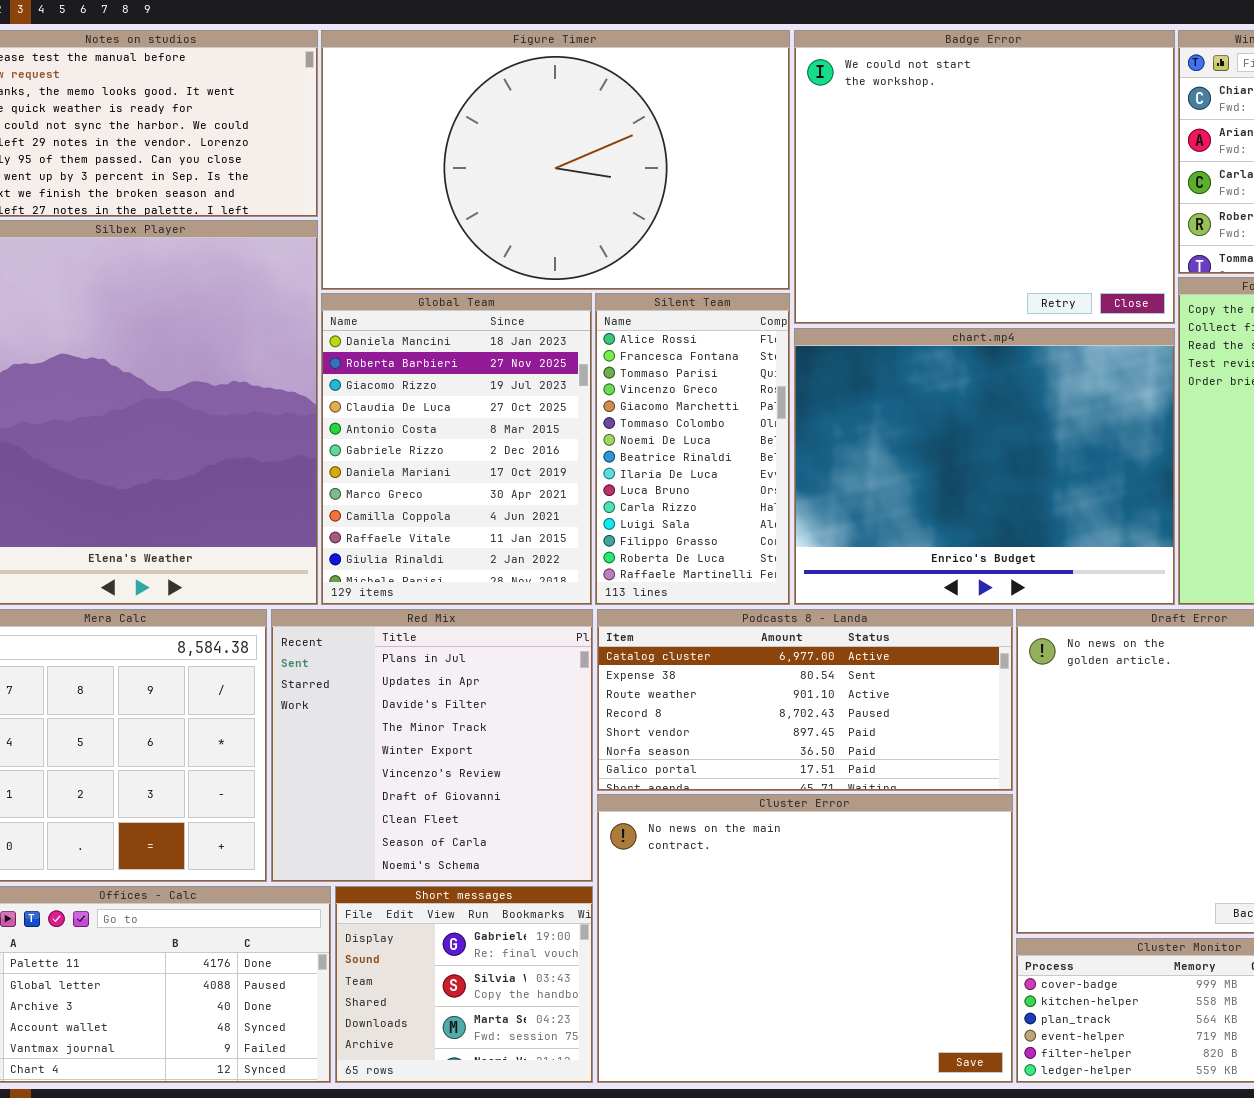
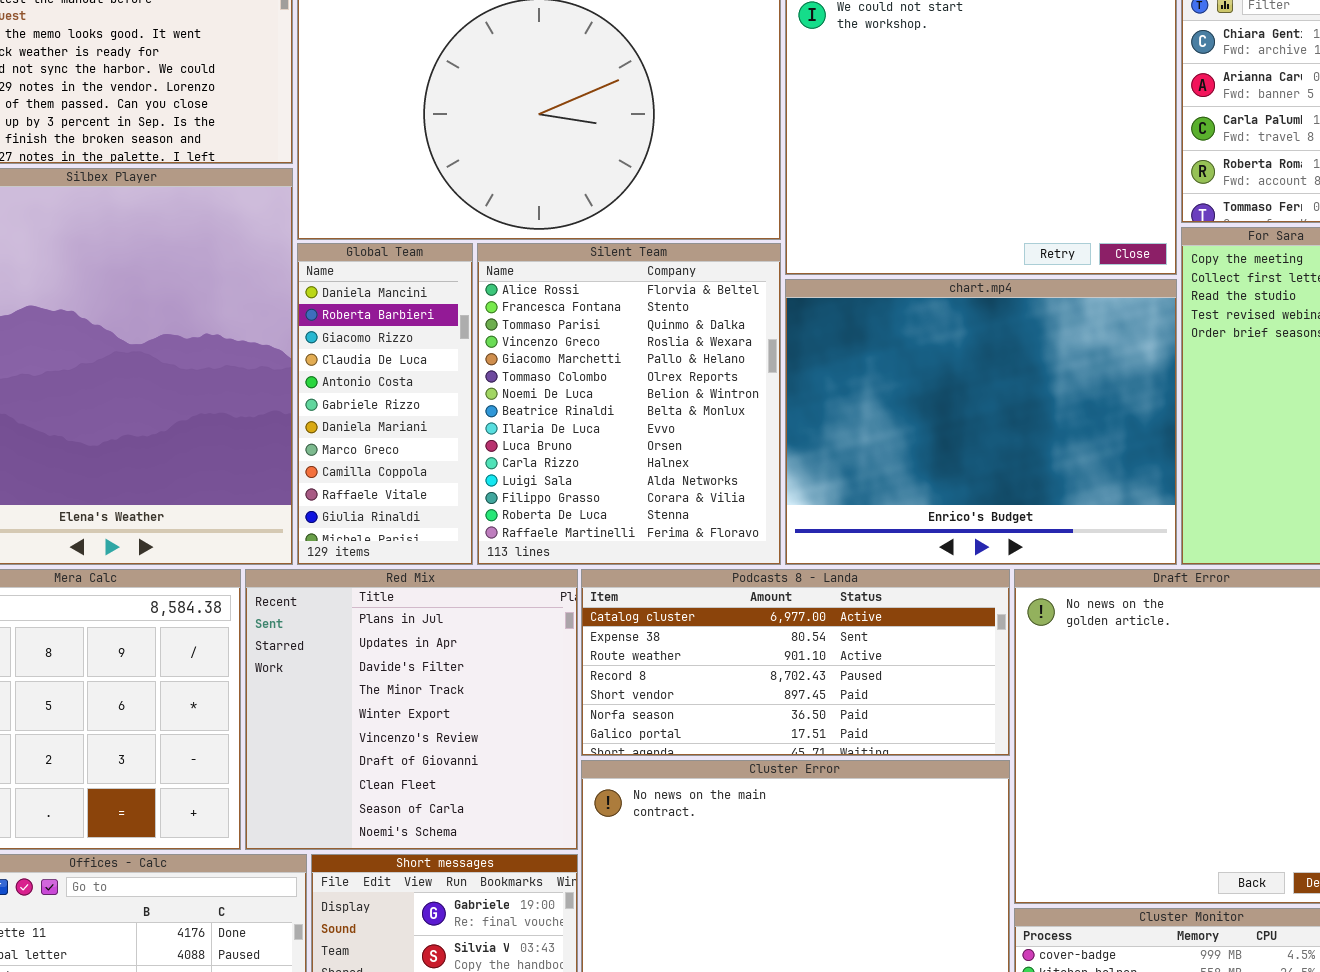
Global Team: [321,293,592,605] -> [297,243,473,565], resized
Silent Team: [595,293,790,605] -> [477,243,781,565], resized

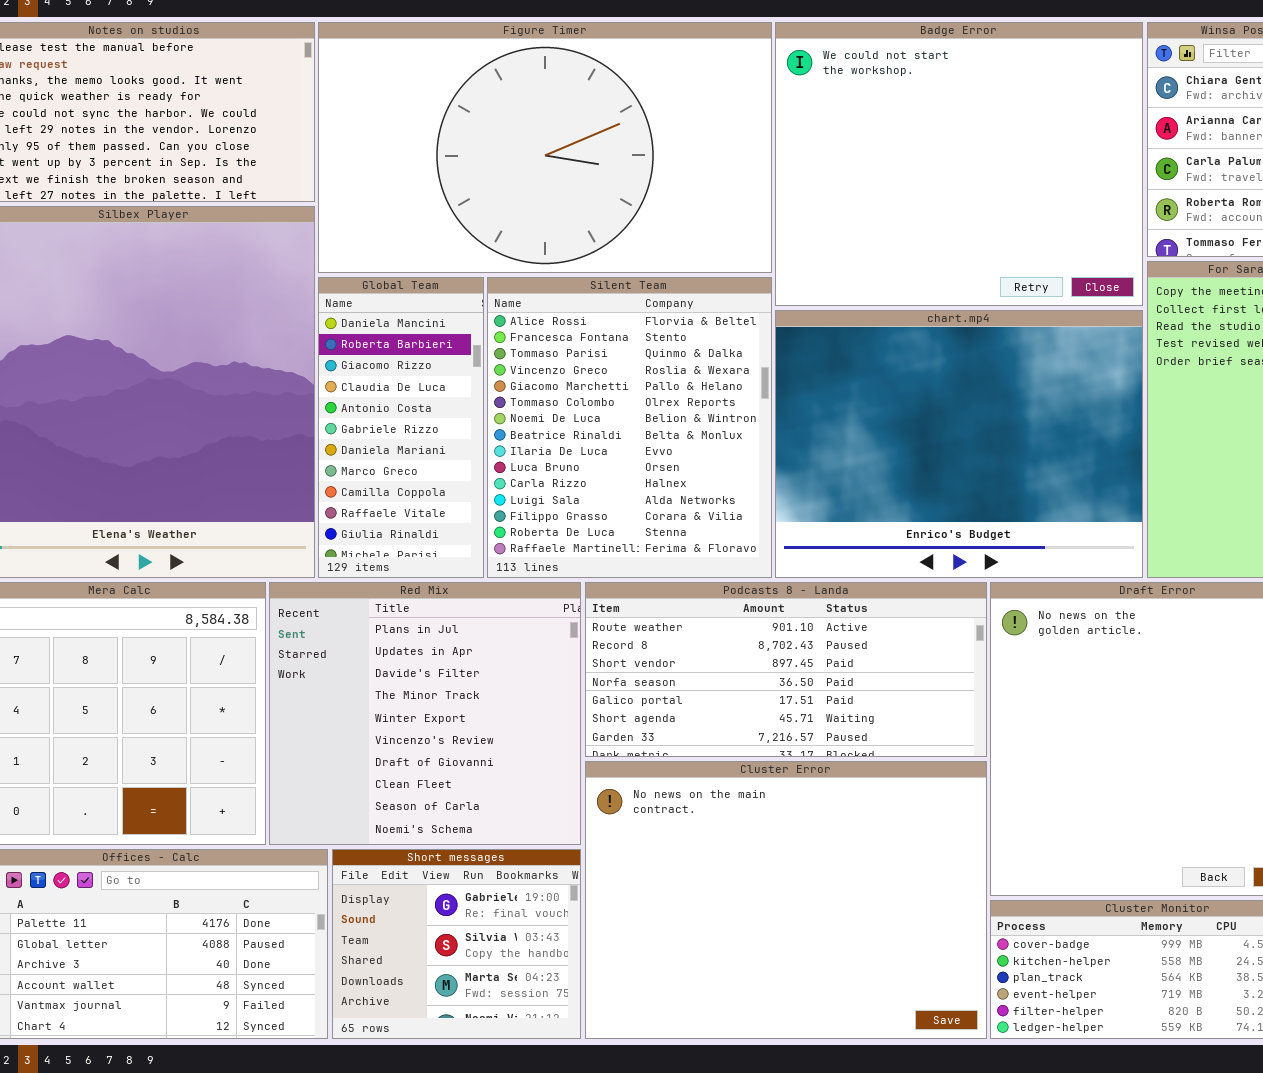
Podcasts 8 - Landa: [581,569,1010,756] -> [585,582,987,757], scrolled down 2 rows

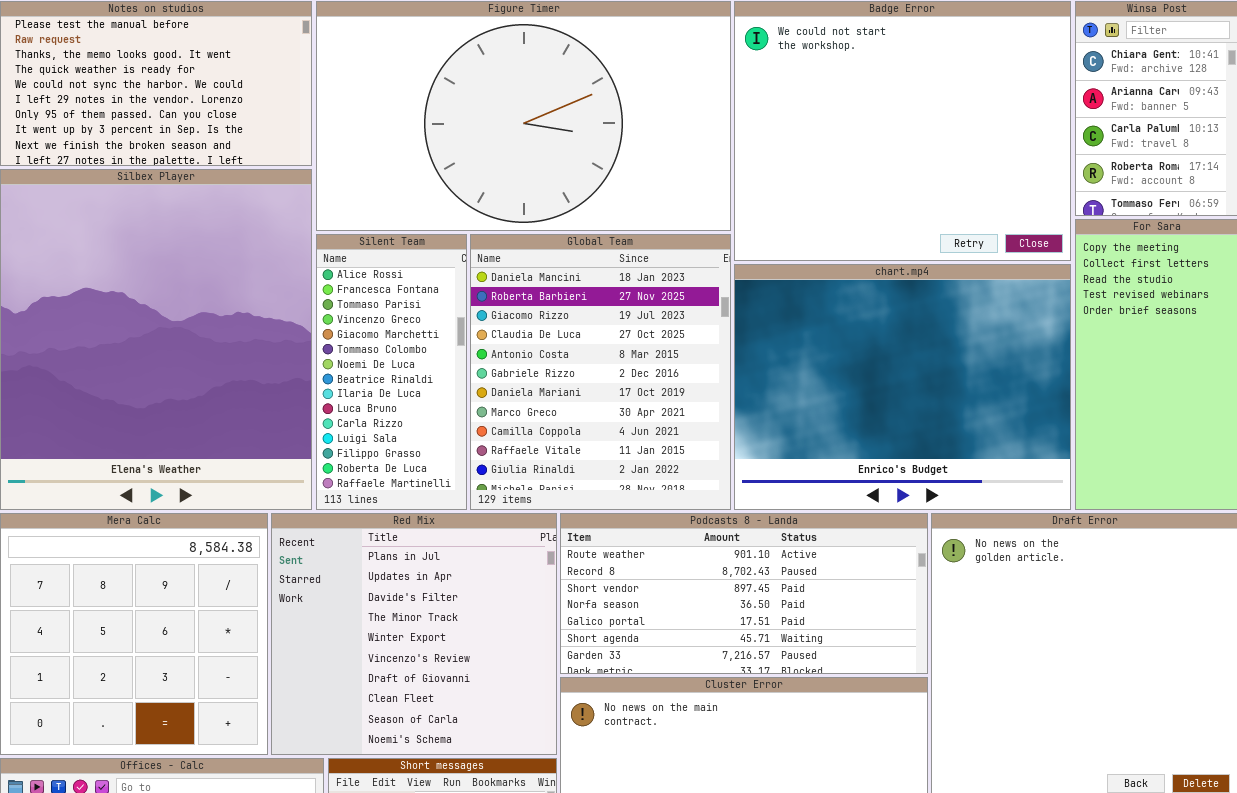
Global Team: [318,277,484,578] -> [470,234,731,510], moved, resized
Silent Team: [487,277,772,578] -> [316,234,467,510], moved, resized

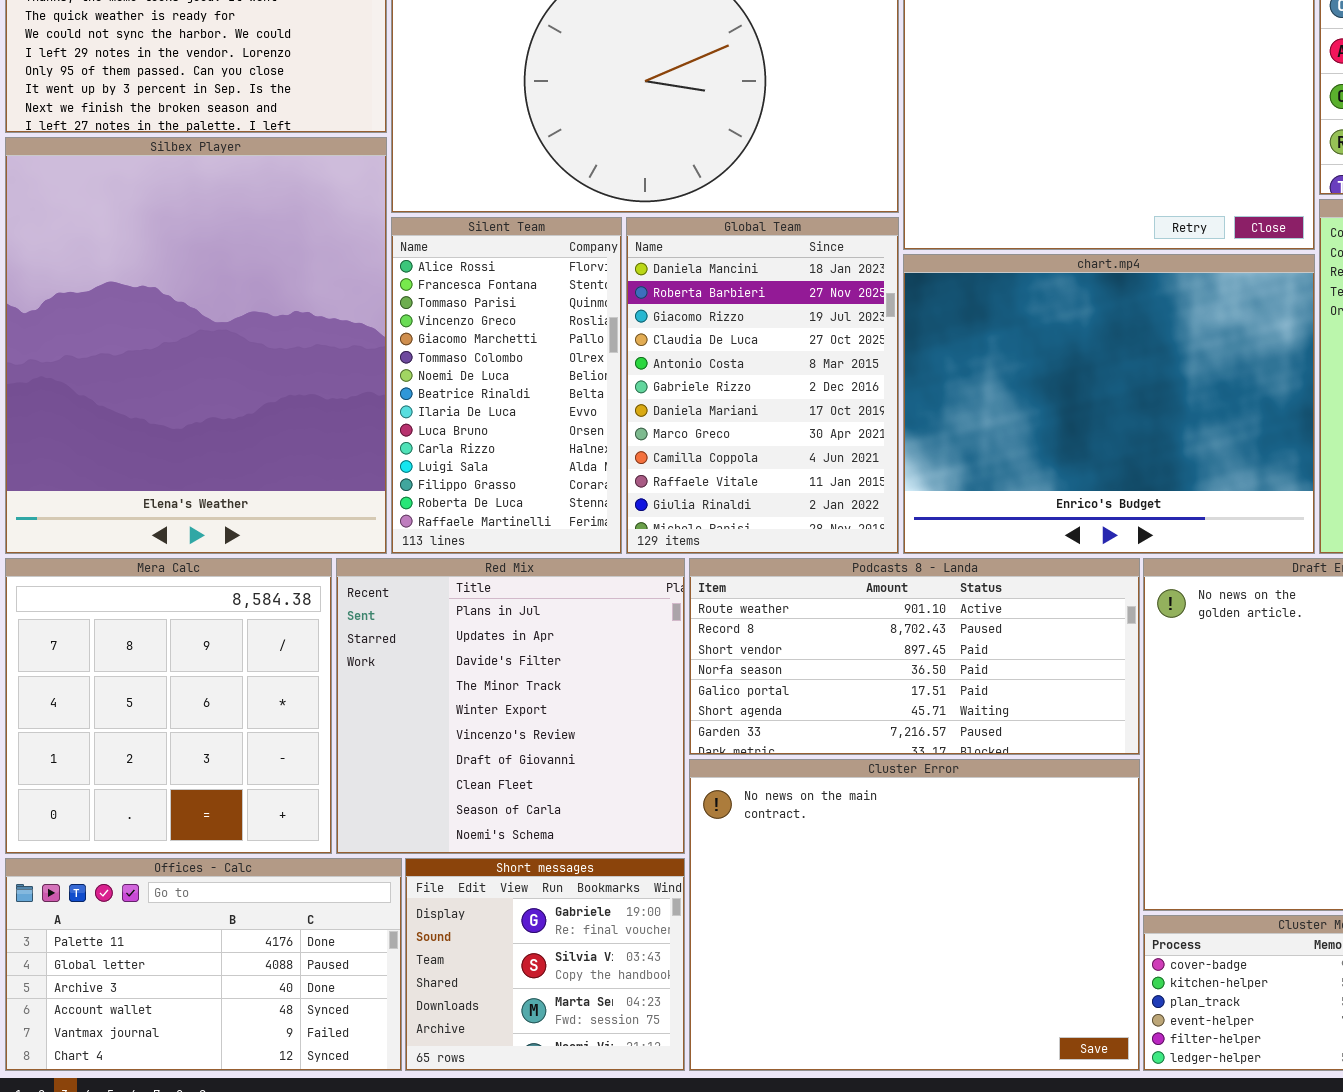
Silent Team: [316,234,467,510] -> [391,217,622,554], resized
Global Team: [470,234,731,510] -> [626,217,899,554], resized

